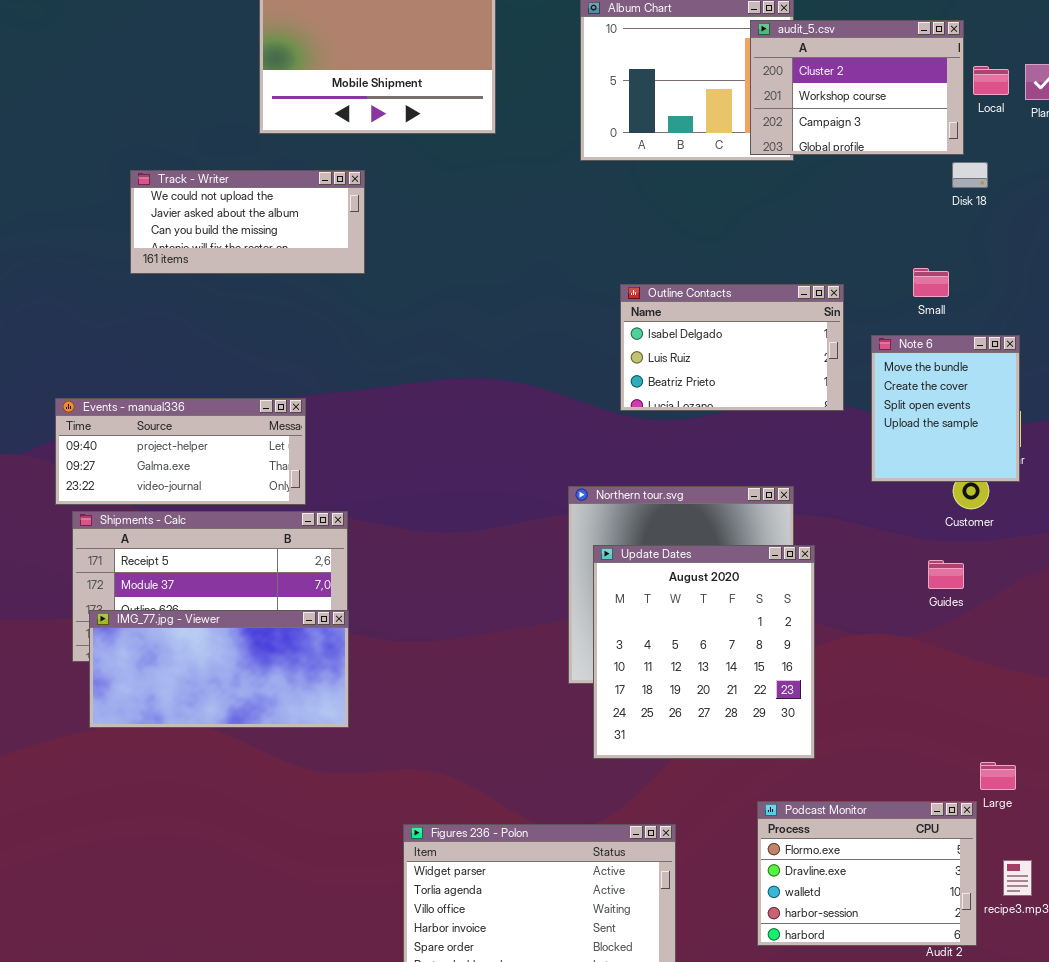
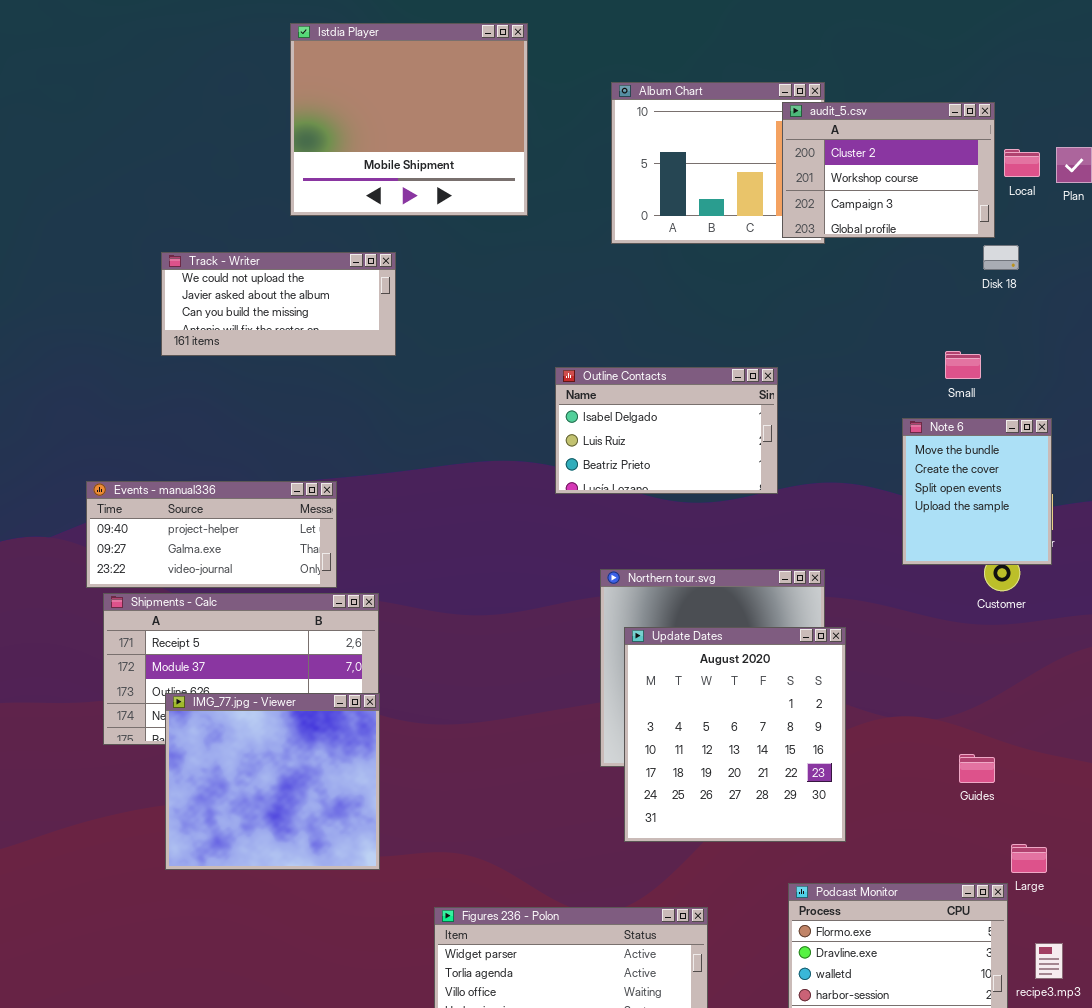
Outline Contacts: [620,284,844,411] -> [555,367,778,494], moved
Guides: [928,560,964,589] -> [959,754,995,783], moved
IMG_77.jpg - Viewer: [89,610,349,728] -> [165,693,380,870], resized

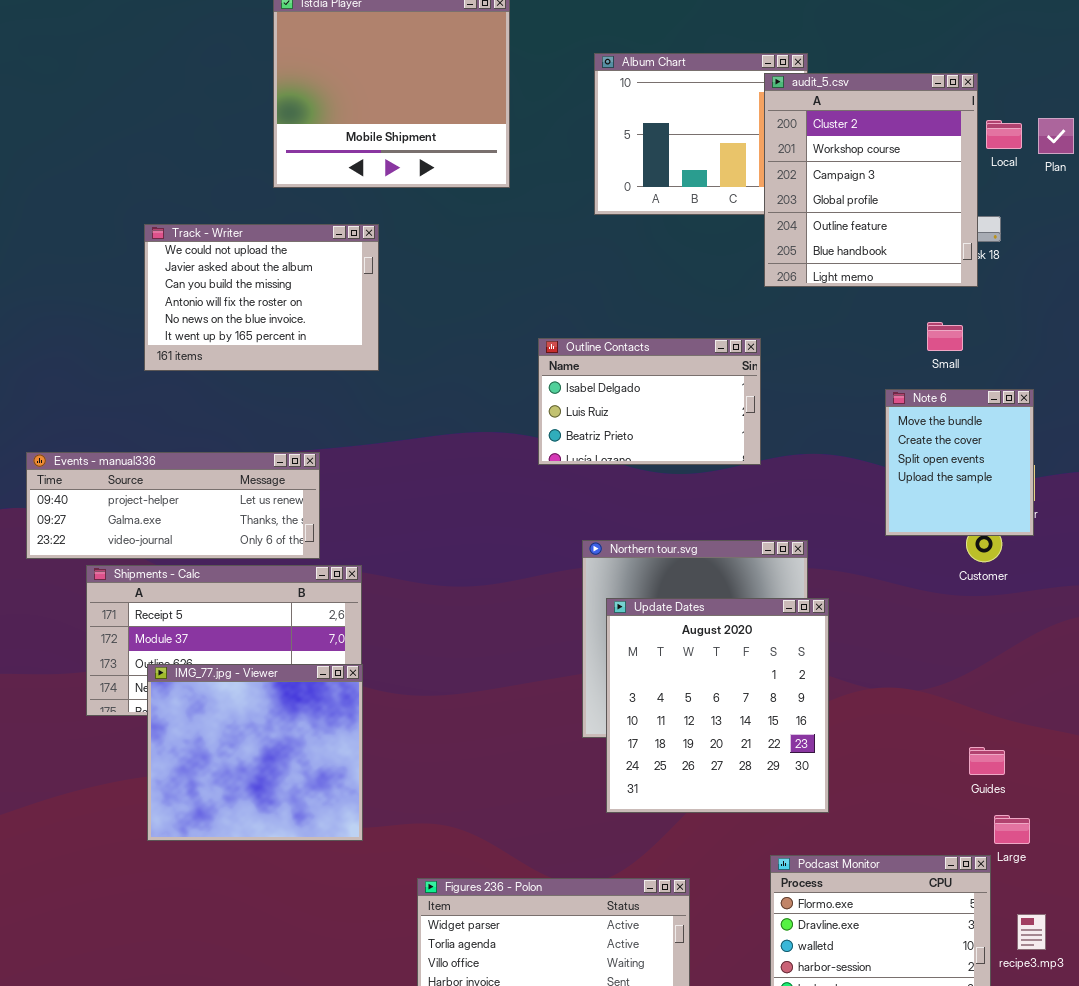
audit_5.csv: [782,102,995,238] -> [764,73,978,287], resized
Track - Writer: [161,252,396,356] -> [144,224,379,371], resized
Events - manual336: [86,481,337,588] -> [26,452,320,559], resized
Guides: [959,754,995,783] -> [969,747,1005,775], moved

